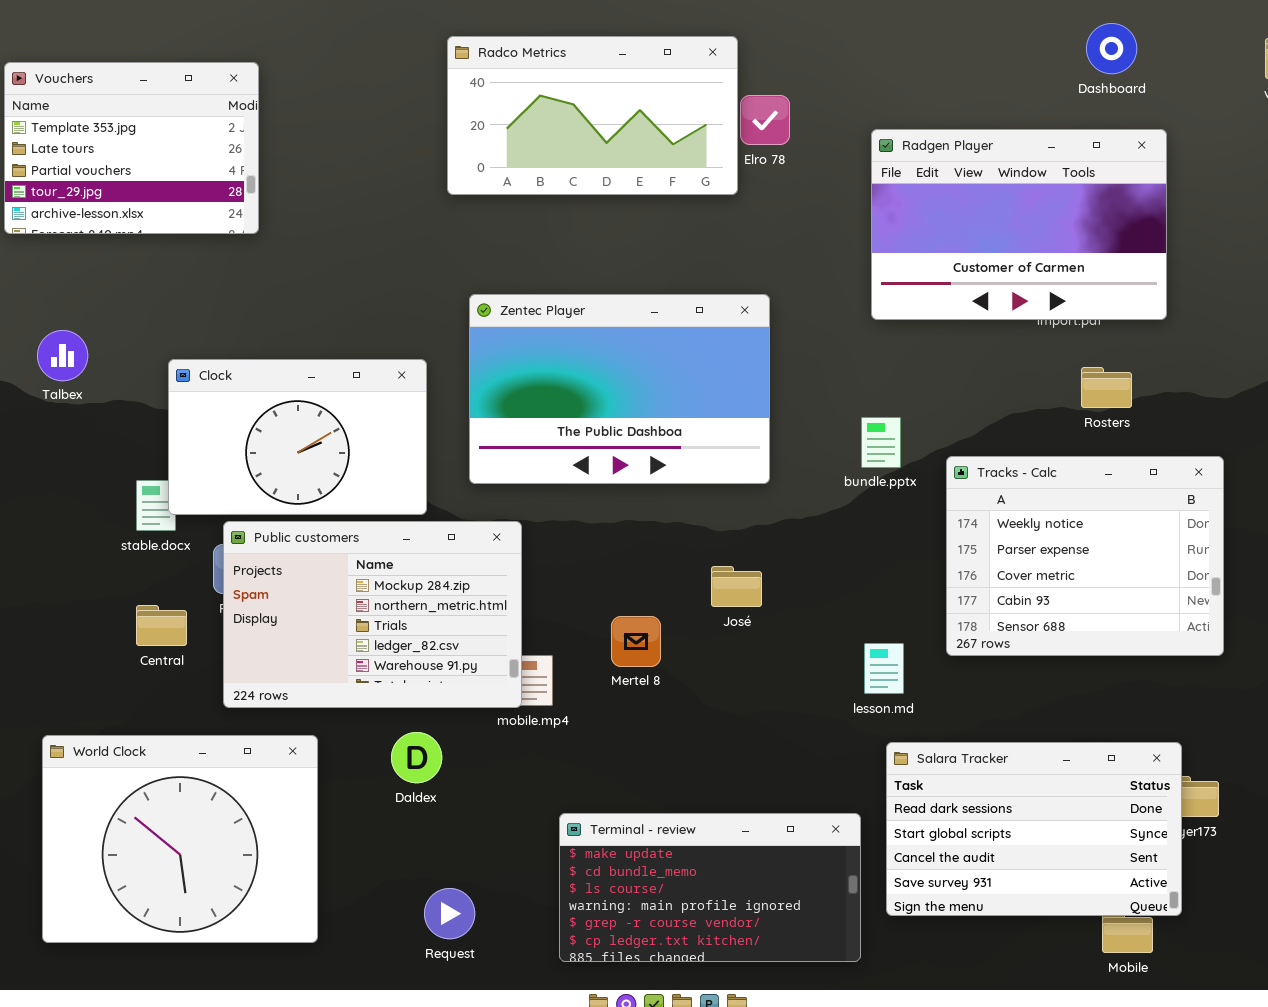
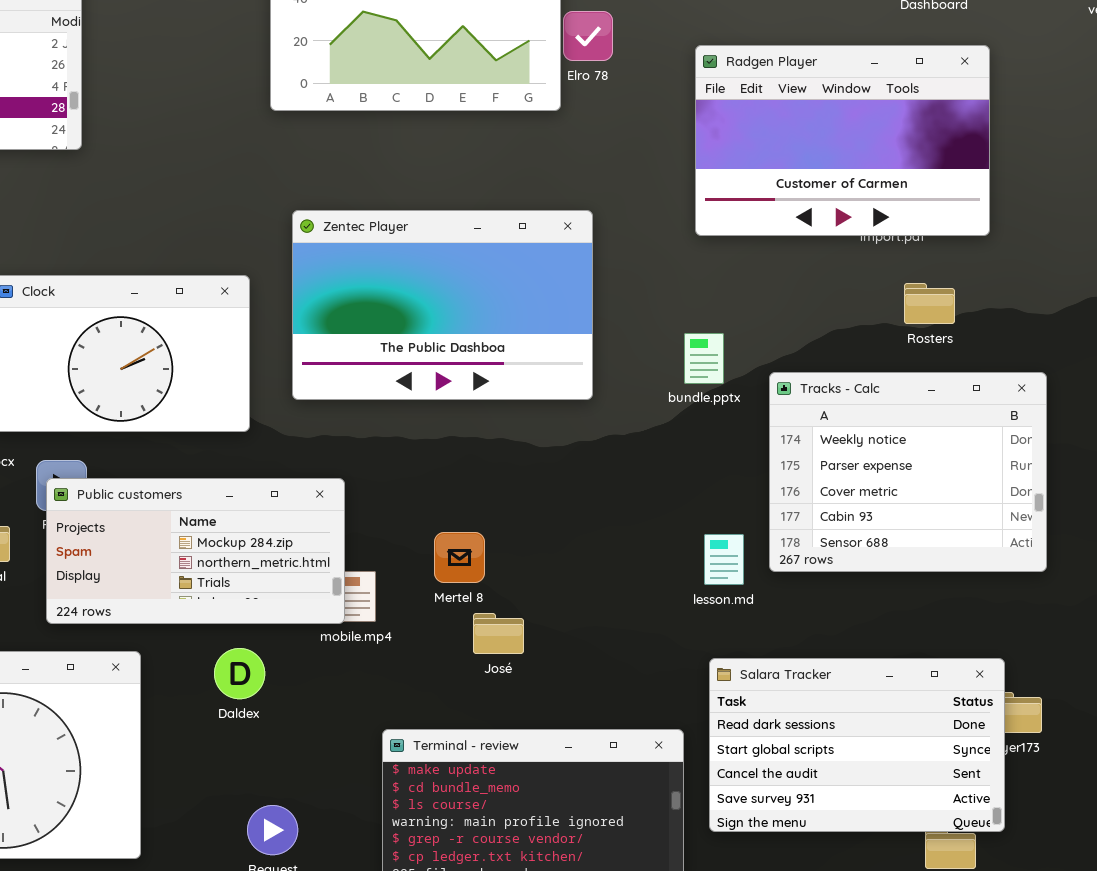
Public customers: [223,521,522,708] -> [46,478,345,624], resized
José: [711,566,762,607] -> [473,613,524,654], moved
lesson.md: [864,643,904,694] -> [704,534,744,585], moved

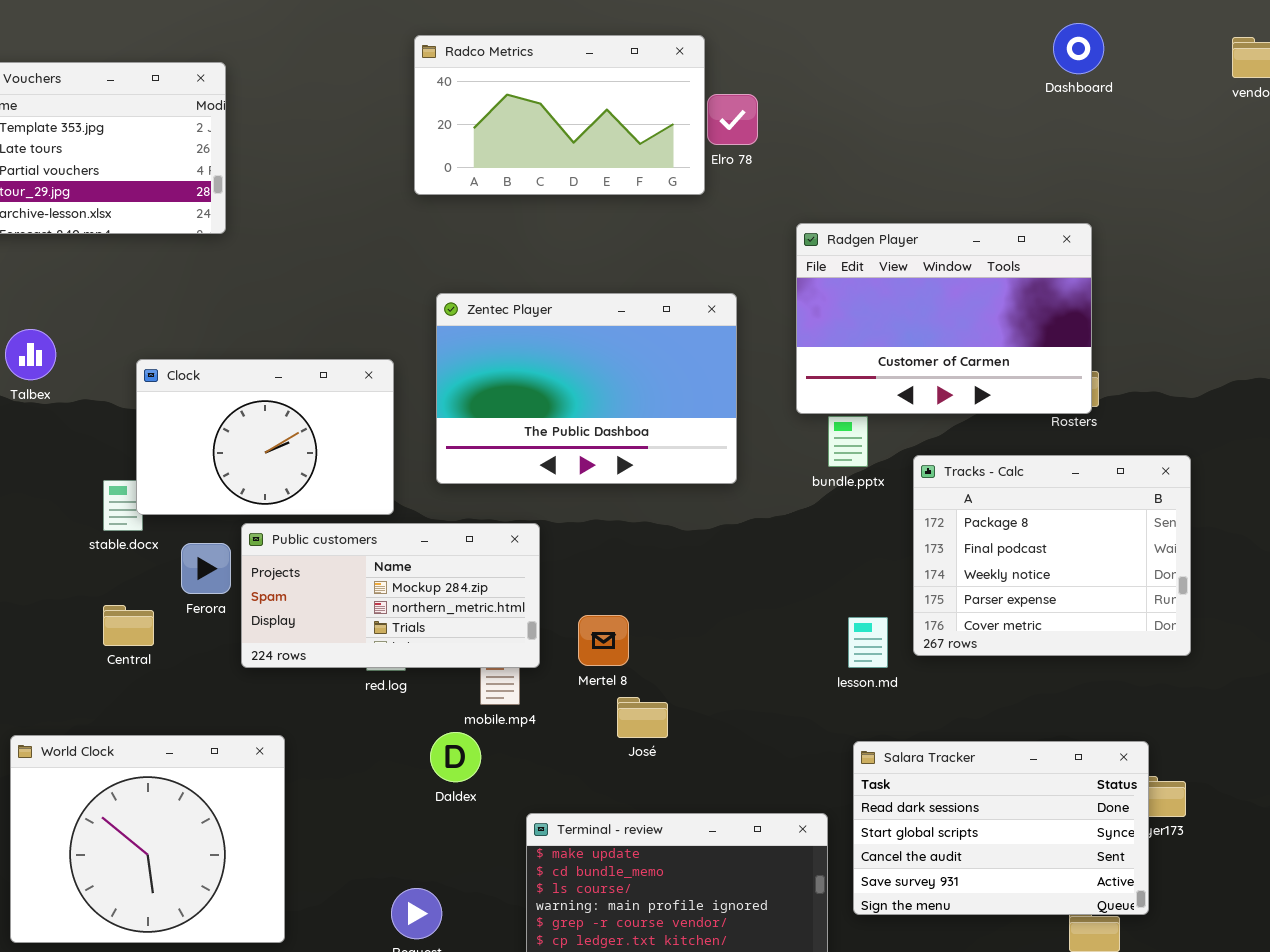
Radgen Player: [695,45,990,236] -> [796,223,1092,414], moved
Tracks - Calc: [769,372,1047,572] -> [913,455,1191,656], scrolled up 2 rows
Public customers: [46,478,345,624] -> [241,523,540,668], moved
Daldex: [214,648,265,699] -> [430,732,481,782], moved

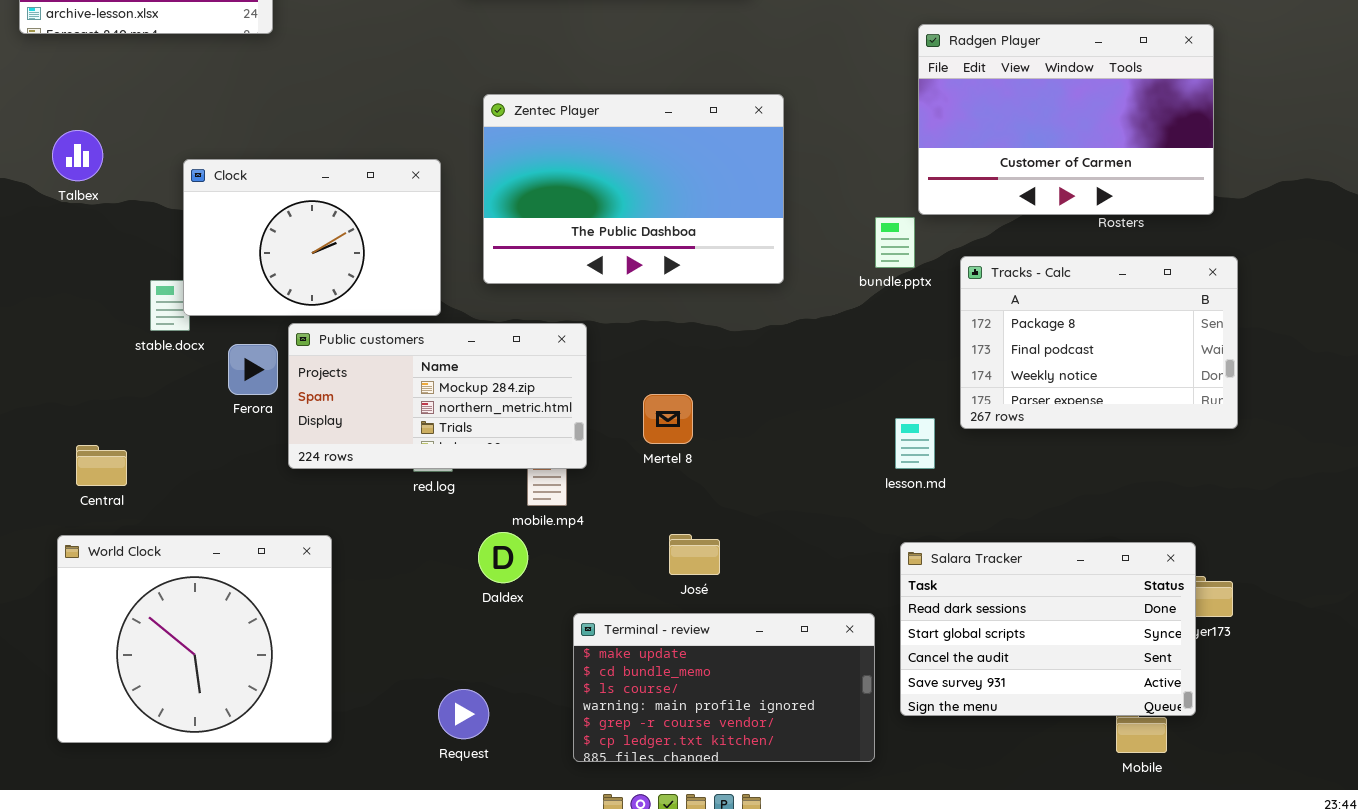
Radgen Player: [796,223,1092,414] -> [918,24,1214,215], moved
Tracks - Calc: [913,455,1191,656] -> [960,256,1238,429], resized
Central: [103,605,154,646] -> [76,445,127,486], moved
Mertel 8: [578,615,629,666] -> [643,394,693,444], moved
José: [617,697,668,738] -> [669,534,720,575], moved

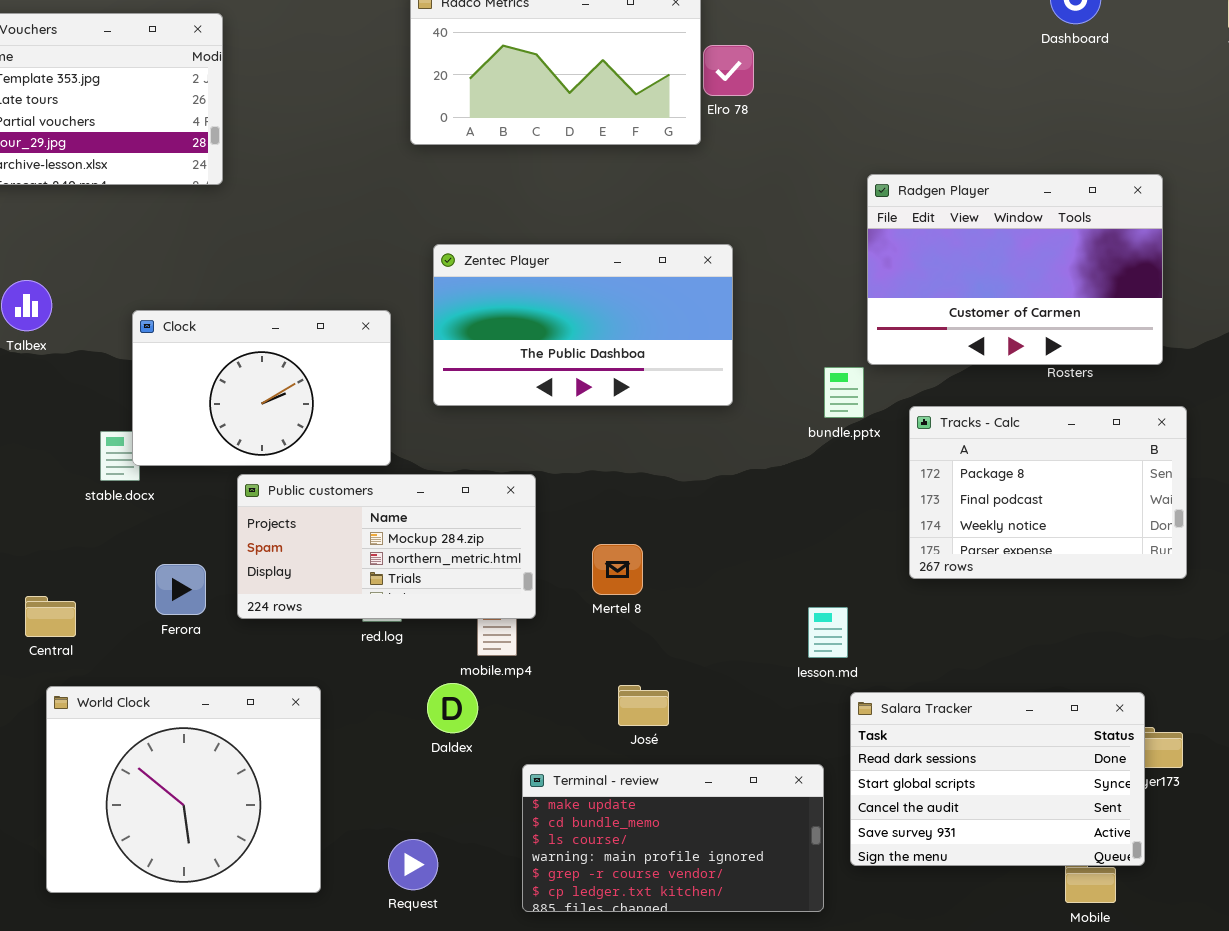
Zentec Player: [483,94,784,284] -> [433,244,733,406], resized
Ferora: [228,344,278,395] -> [155,564,206,615], moved
lesson.md: [895,418,935,469] -> [808,607,848,658], moved
World Clock: [57,535,332,743] -> [46,686,321,893], moved

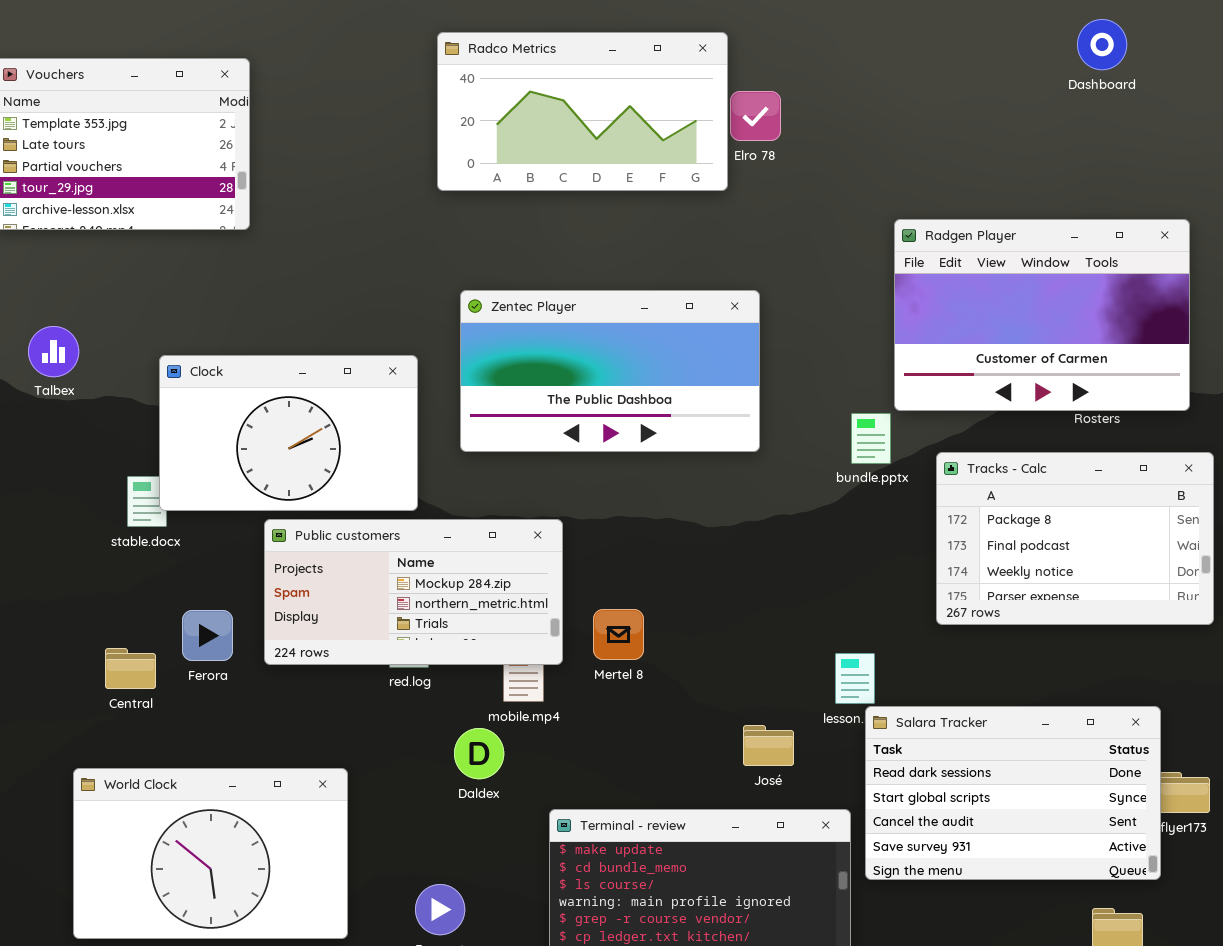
Mertel 8: [592,544,643,595] -> [593,609,644,660], moved
Central: [25,596,76,637] -> [105,648,156,689], moved
José: [618,685,669,726] -> [743,725,794,766], moved
World Clock: [46,686,321,893] -> [73,768,348,939], resized
Salara Tracker: [850,692,1145,866] -> [865,706,1161,880], moved

